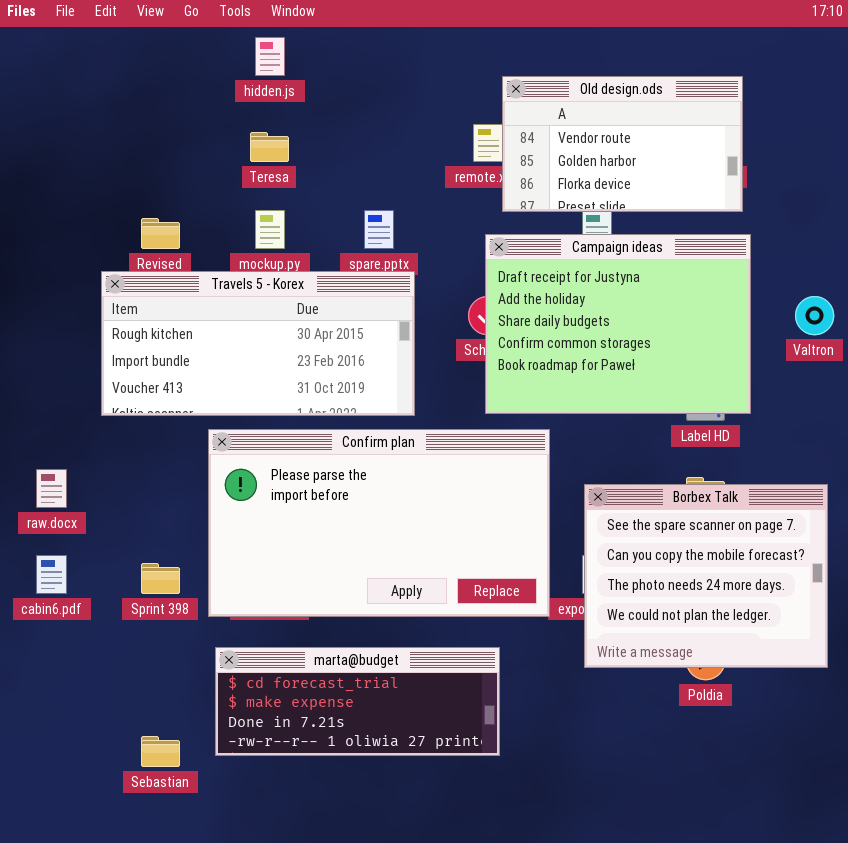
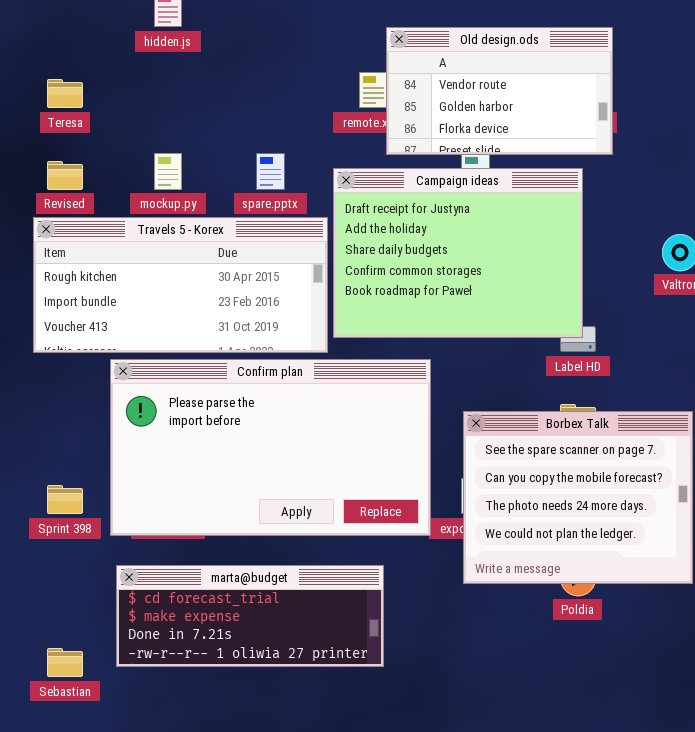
Teresa: [250,132,289,162] -> [47,79,83,108], moved
Campaign ideas: [485,234,751,414] -> [333,168,583,338], moved
Travels 5 - Korex: [101,271,415,416] -> [33,217,328,353], moved

